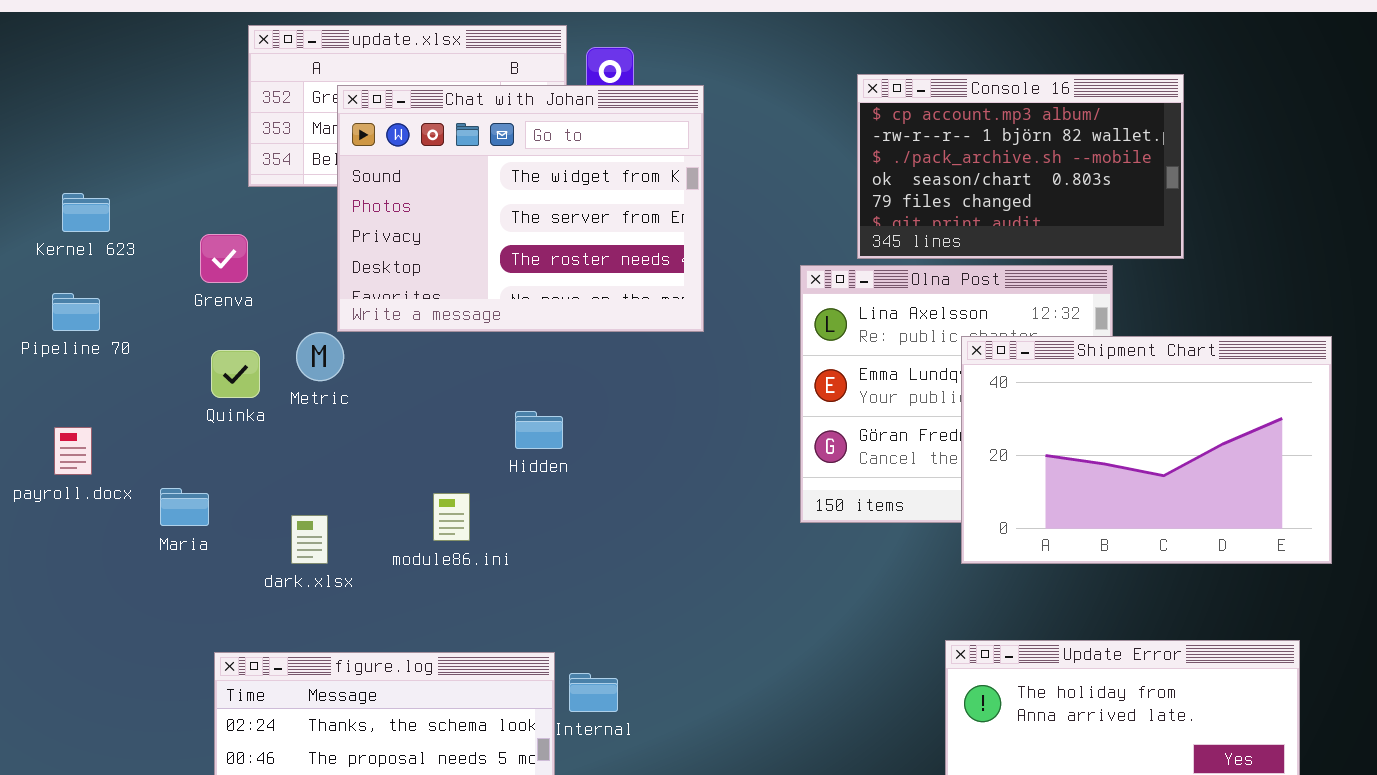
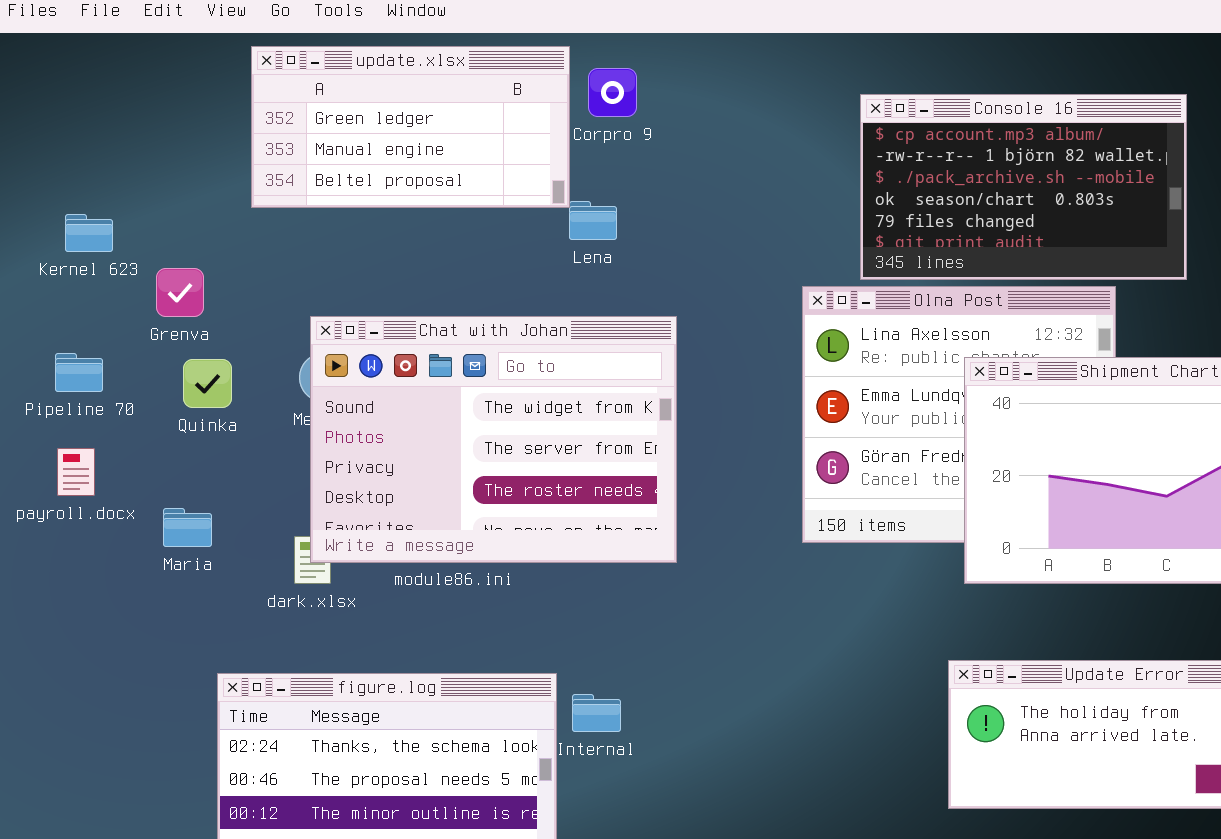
Chat with Johan: [337,85,704,332] -> [310,316,677,563], moved
Grenva: [200,234,248,283] -> [156,268,204,317], moved
Pipeline 70: [52,293,100,331] -> [55,353,103,392], moved
Quinka: [211,350,260,398] -> [183,359,232,408], moved

